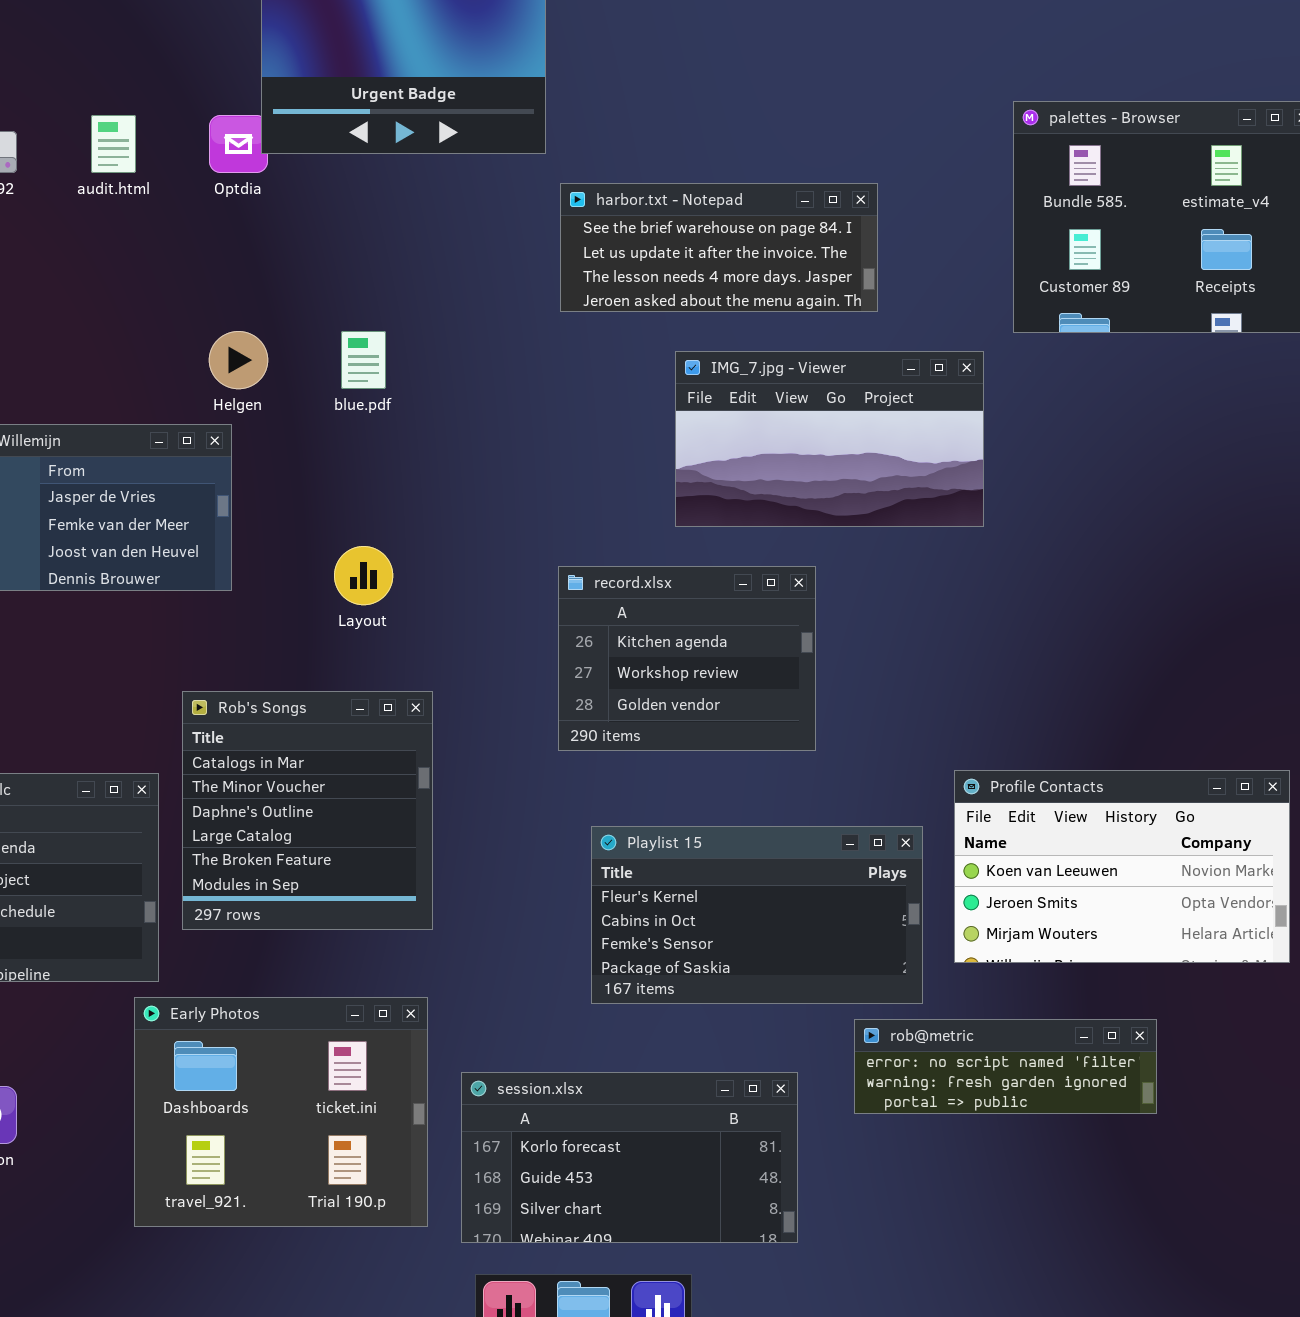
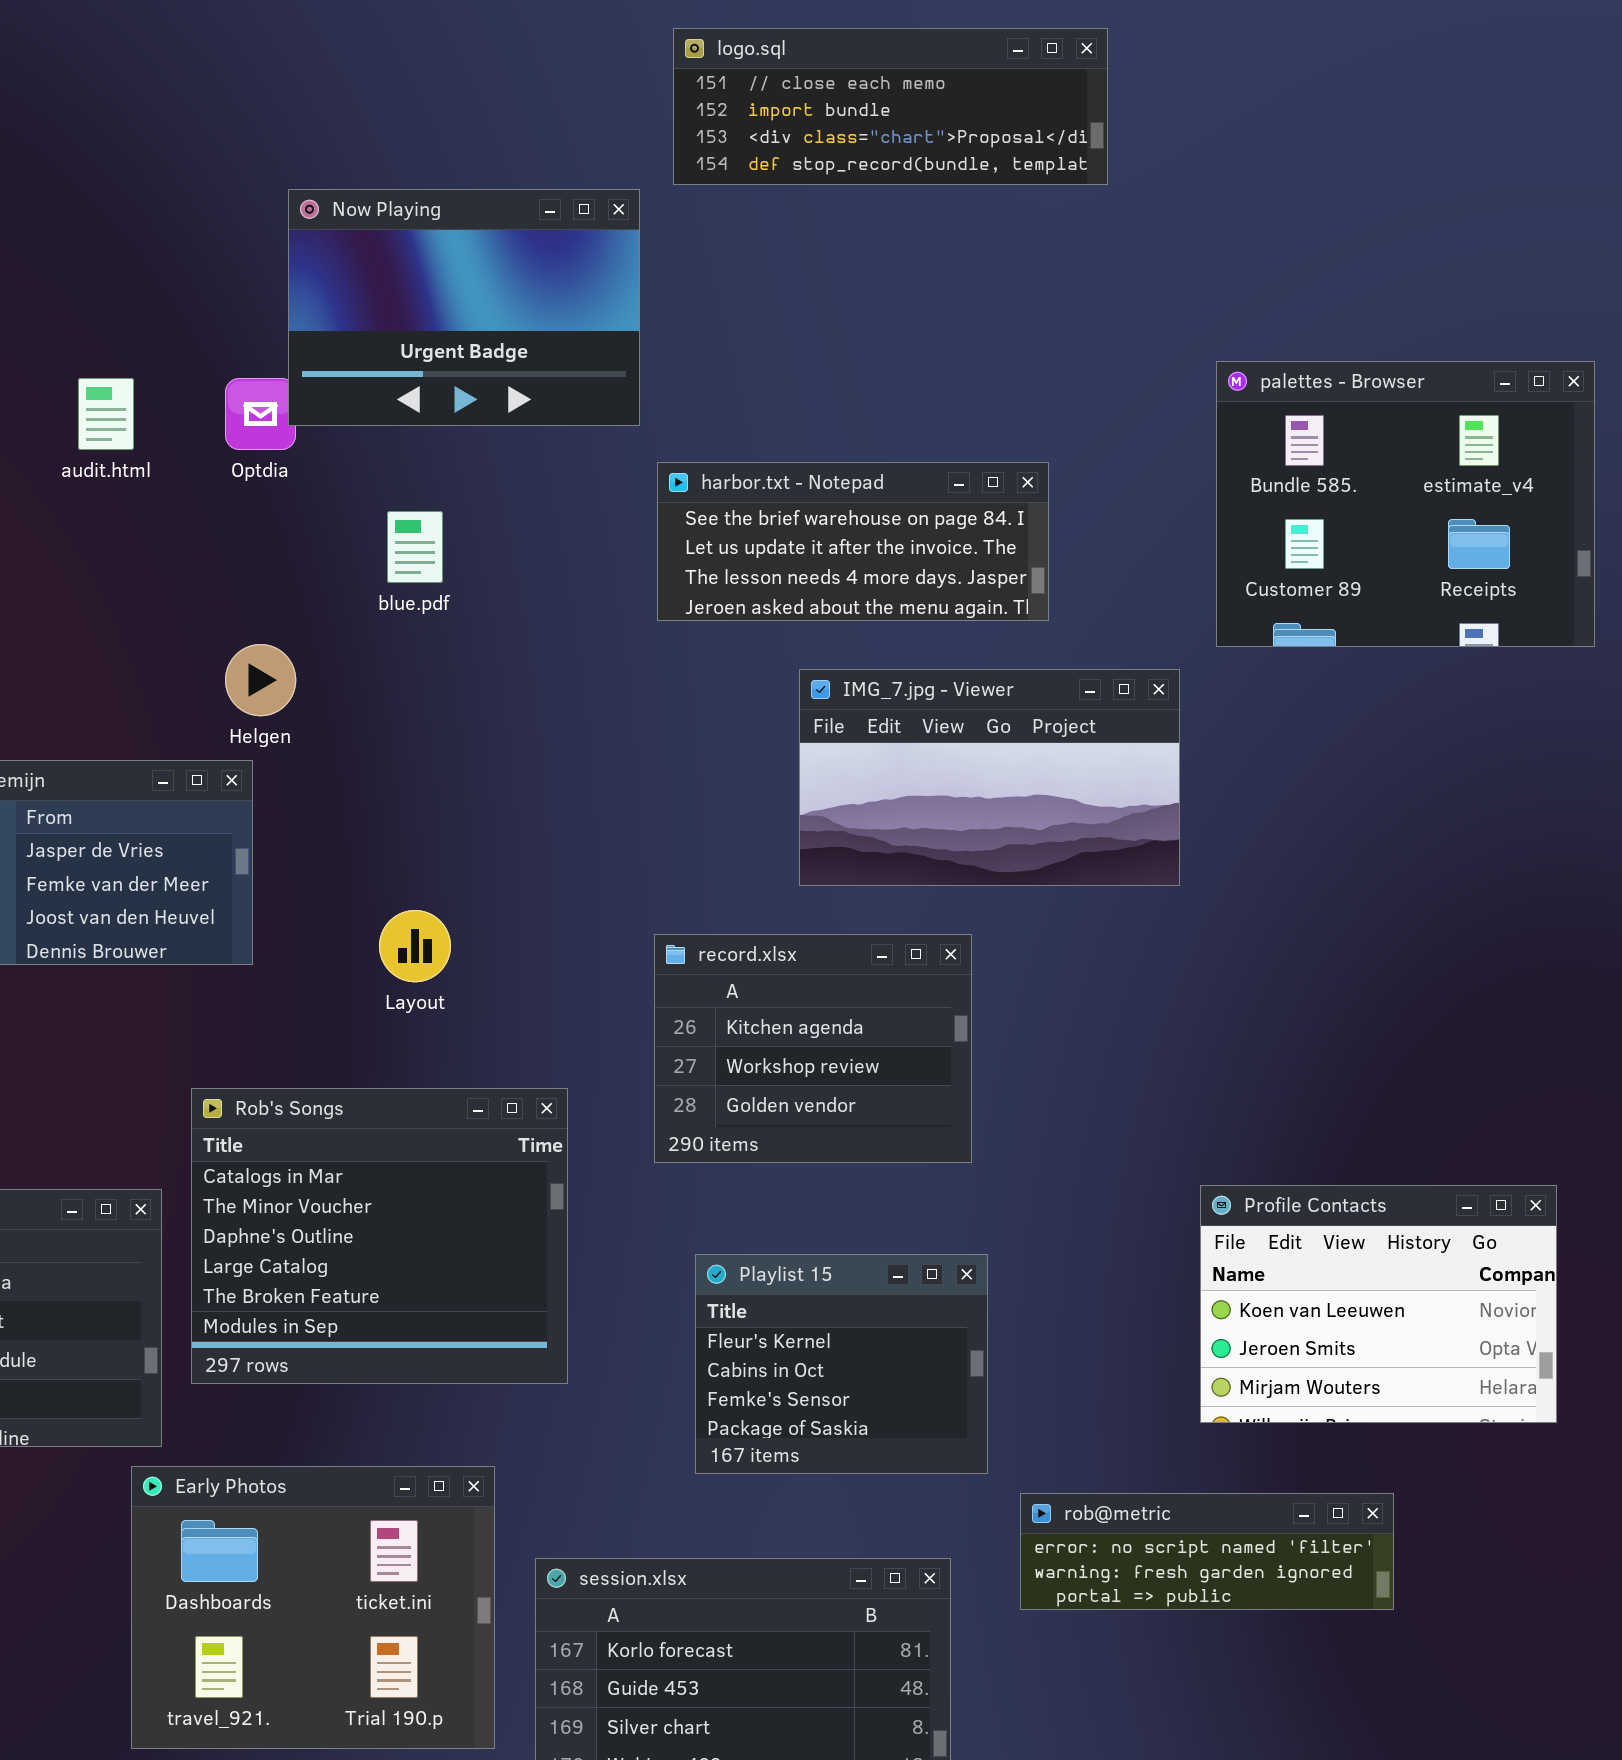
blue.pdf: [341,331,386,389] -> [387,511,443,583], moved
Rob's Songs: [182,691,433,930] -> [191,1088,568,1384], resized
Profile Contacts: [954,770,1290,963] -> [1200,1185,1557,1423], resized
Playlist 15: [591,826,923,1004] -> [695,1254,988,1474], resized

